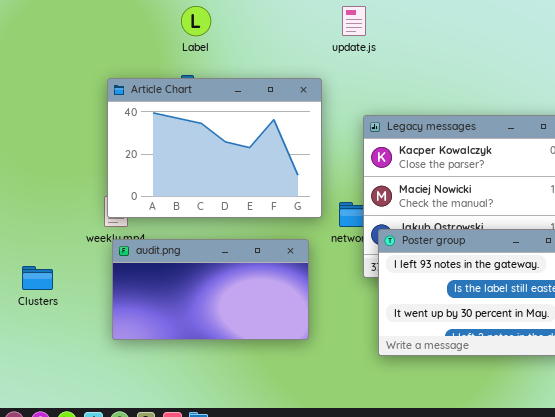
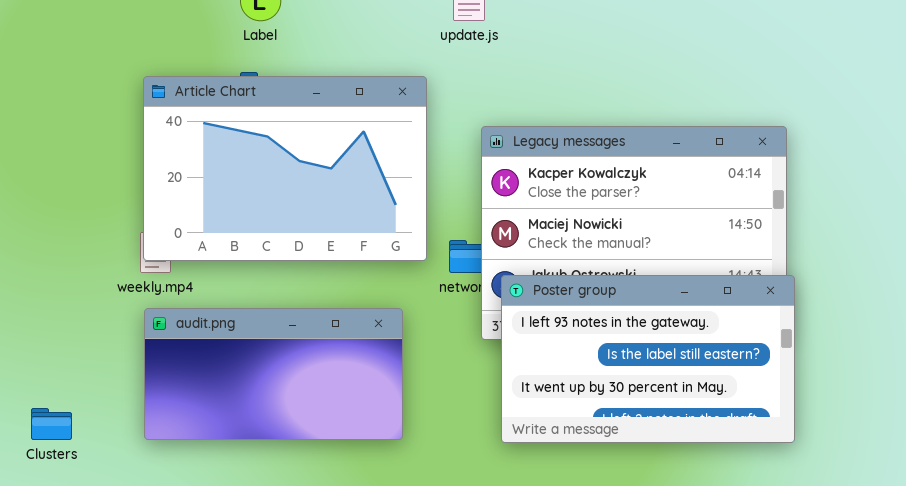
audit.png: [112,239,309,340] -> [144,308,403,440], moved
Clusters: [22,266,53,290] -> [31,408,72,440], moved

